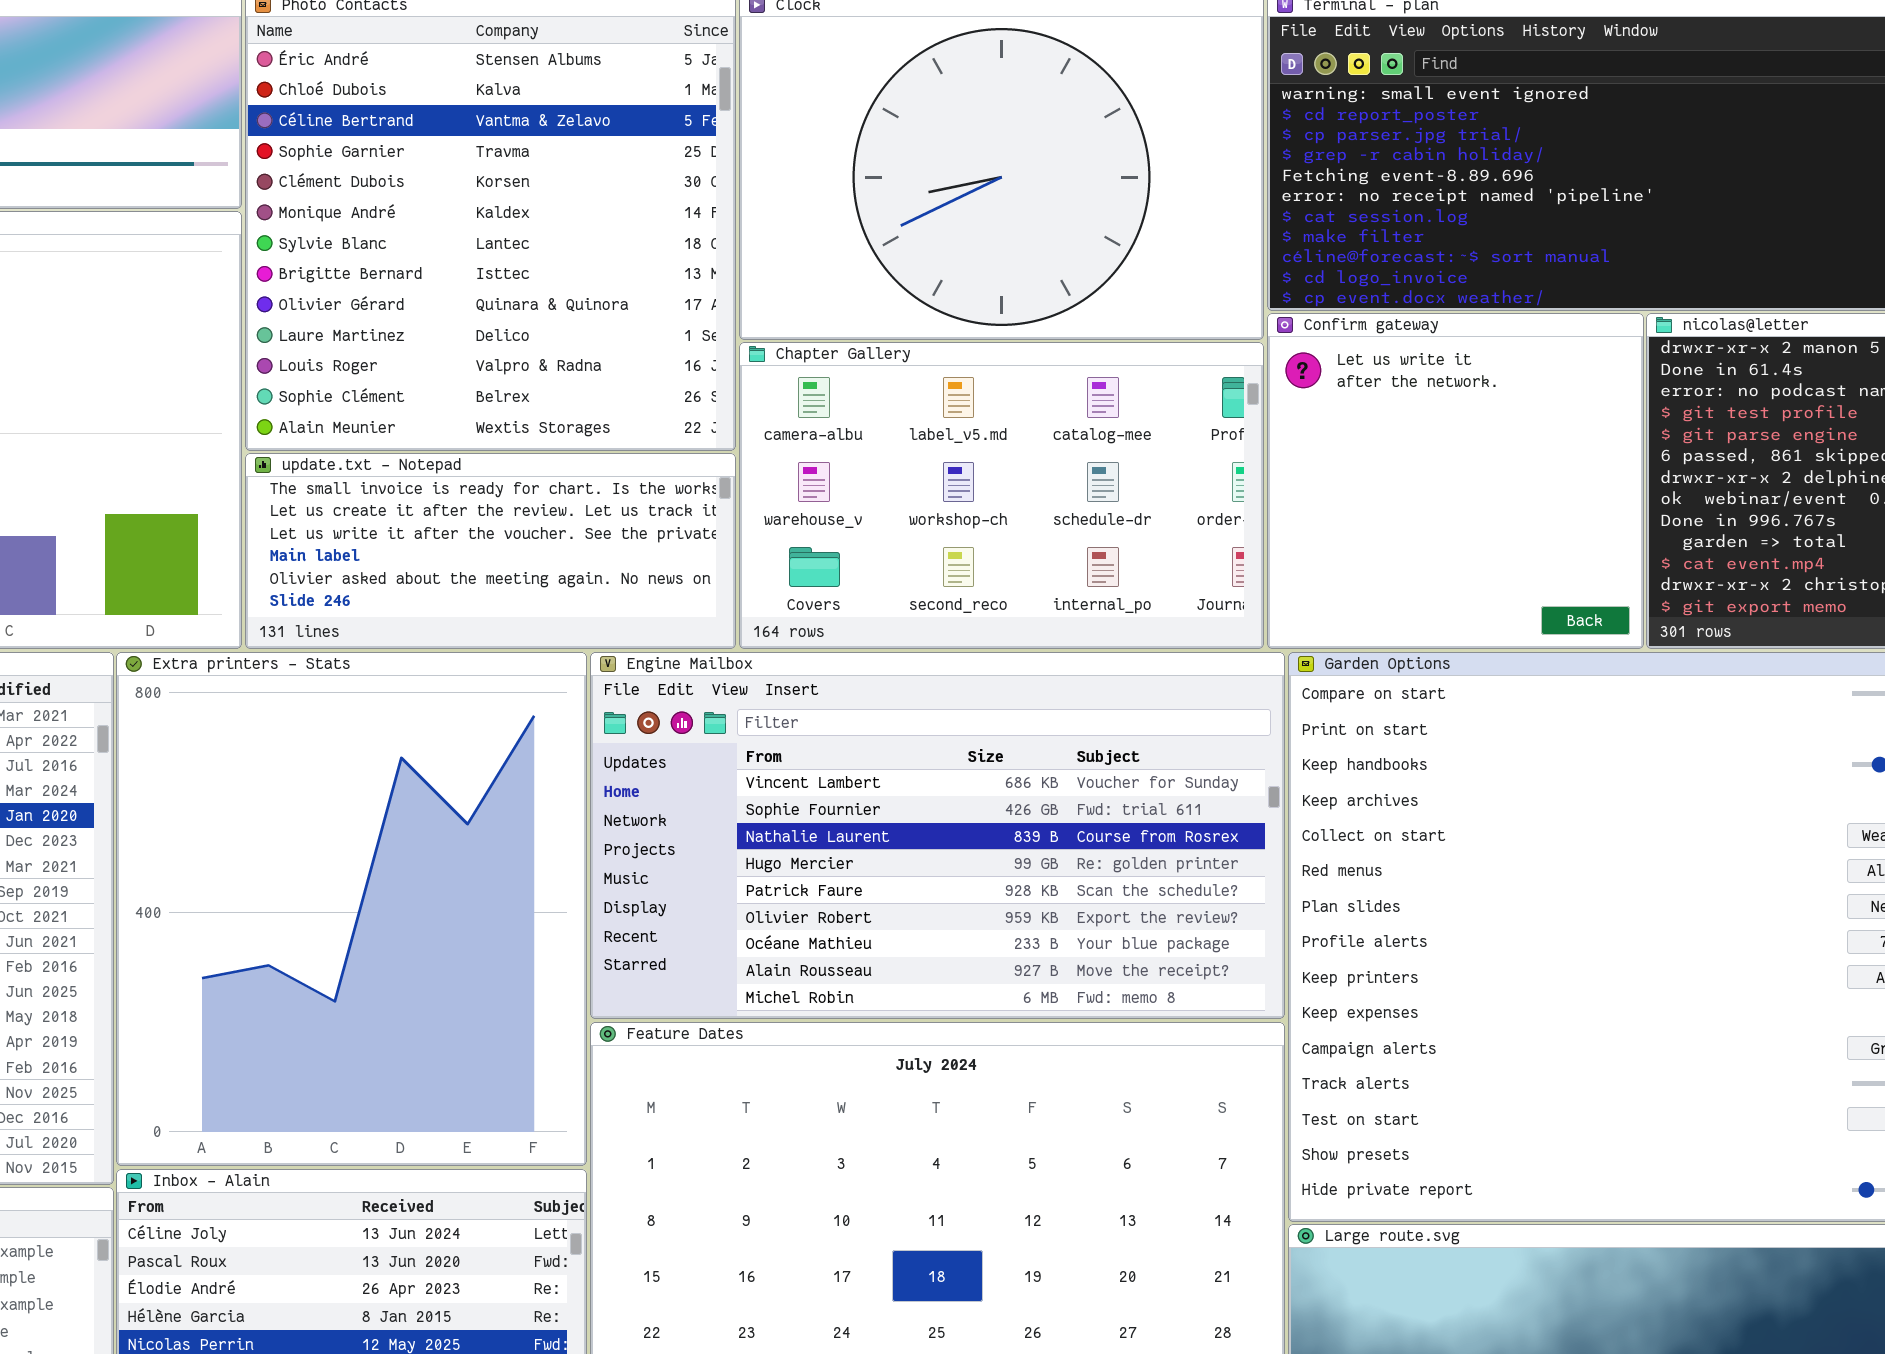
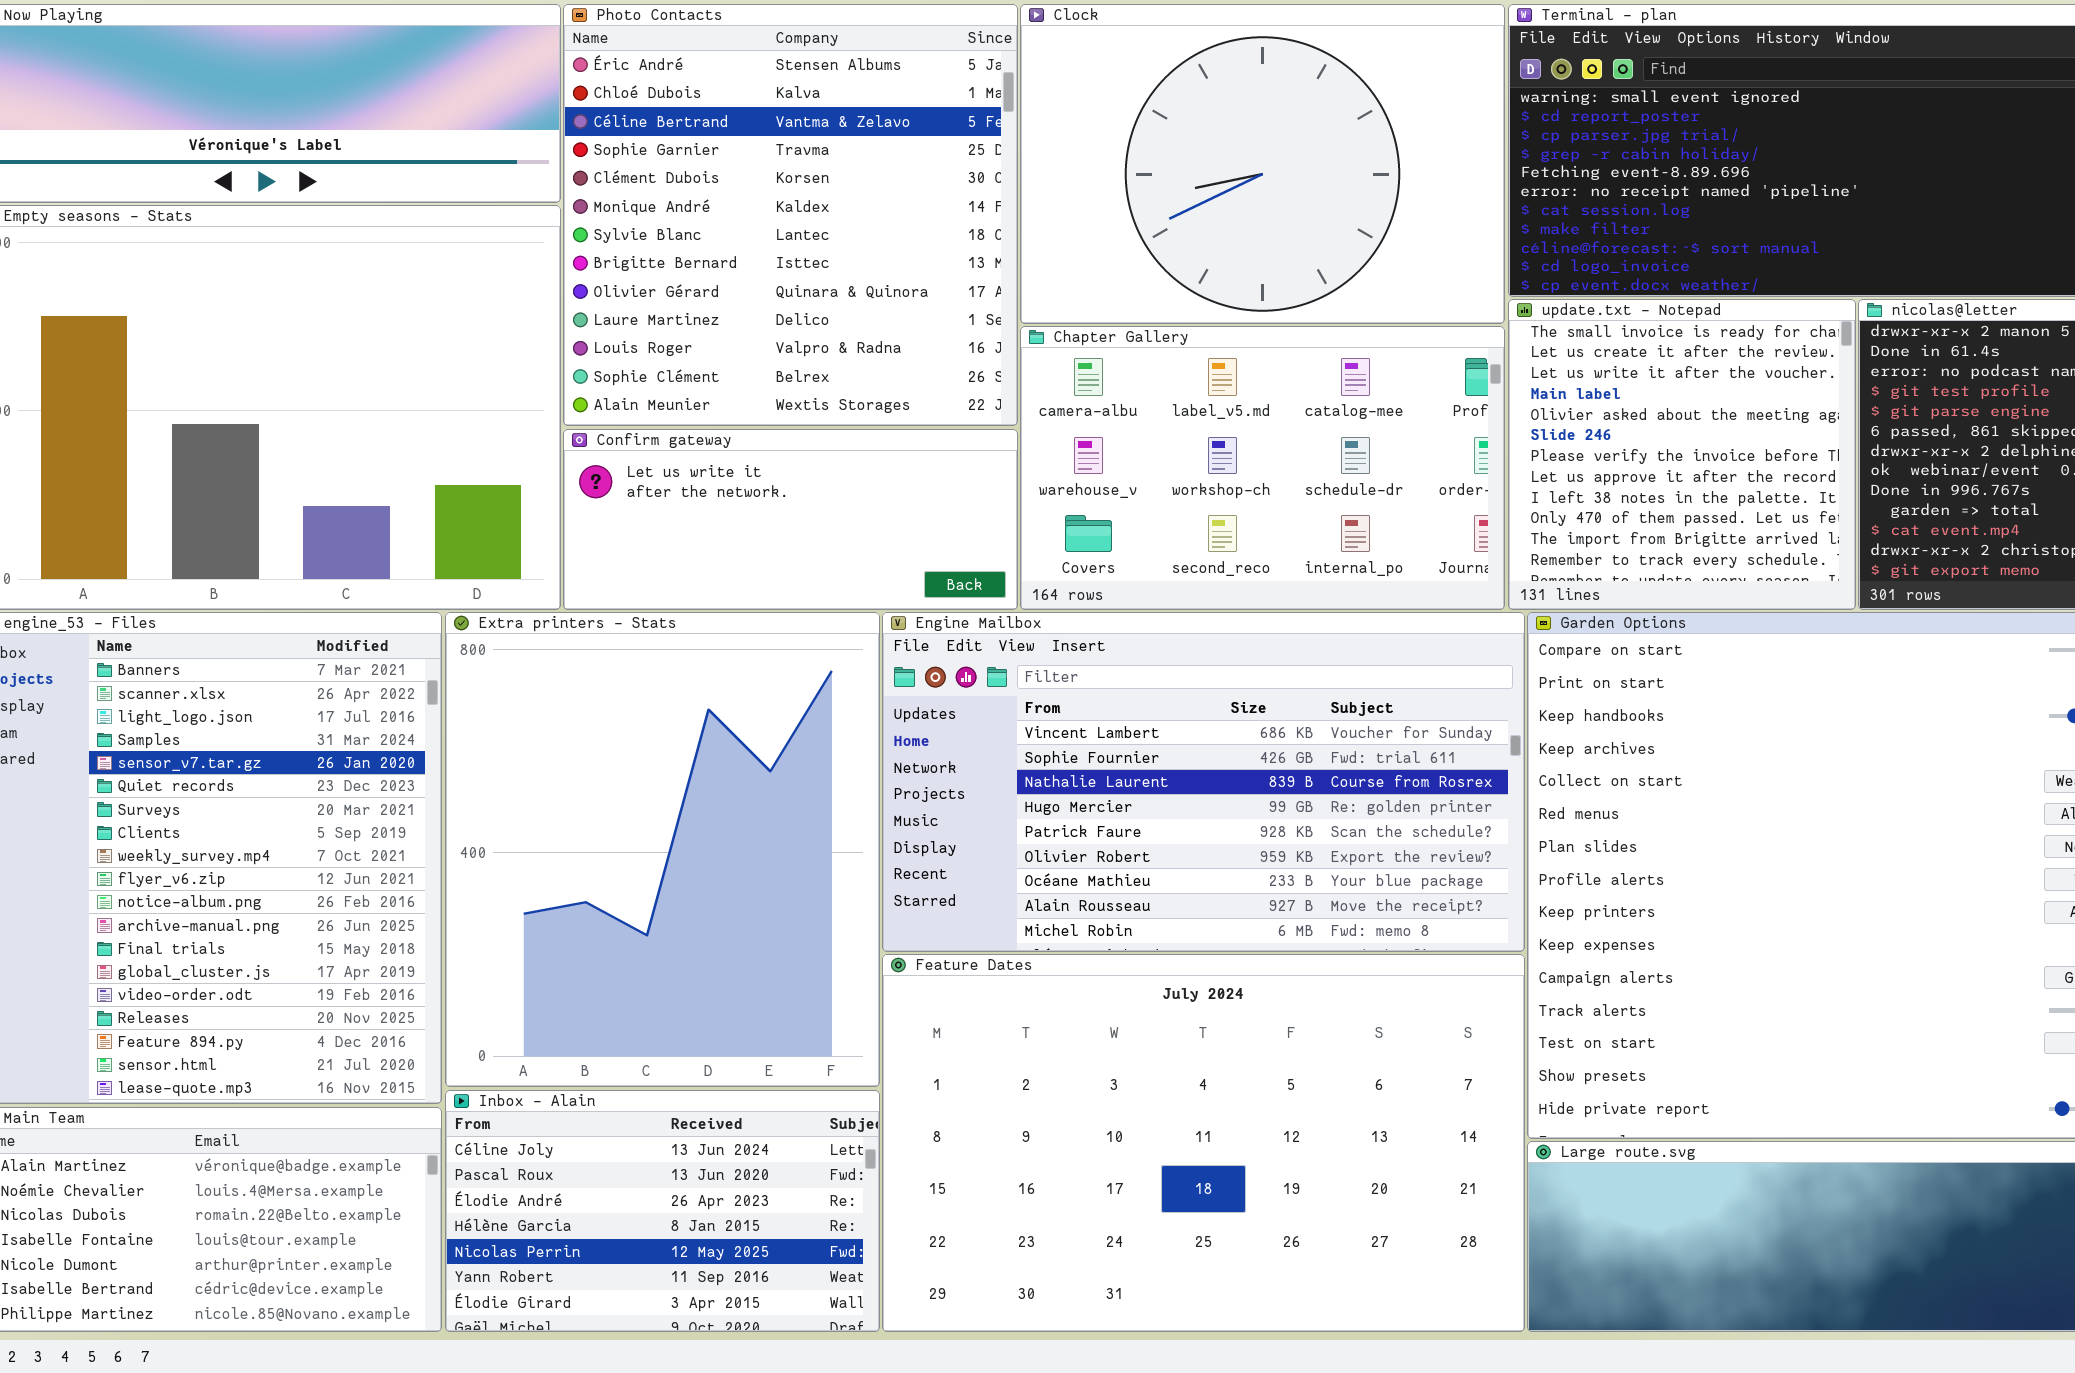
Confirm gateway: [1267,313,1644,649] -> [563,429,1018,610], moved, resized
update.txt - Notepad: [245,453,736,649] -> [1508,299,1856,610], moved, resized

